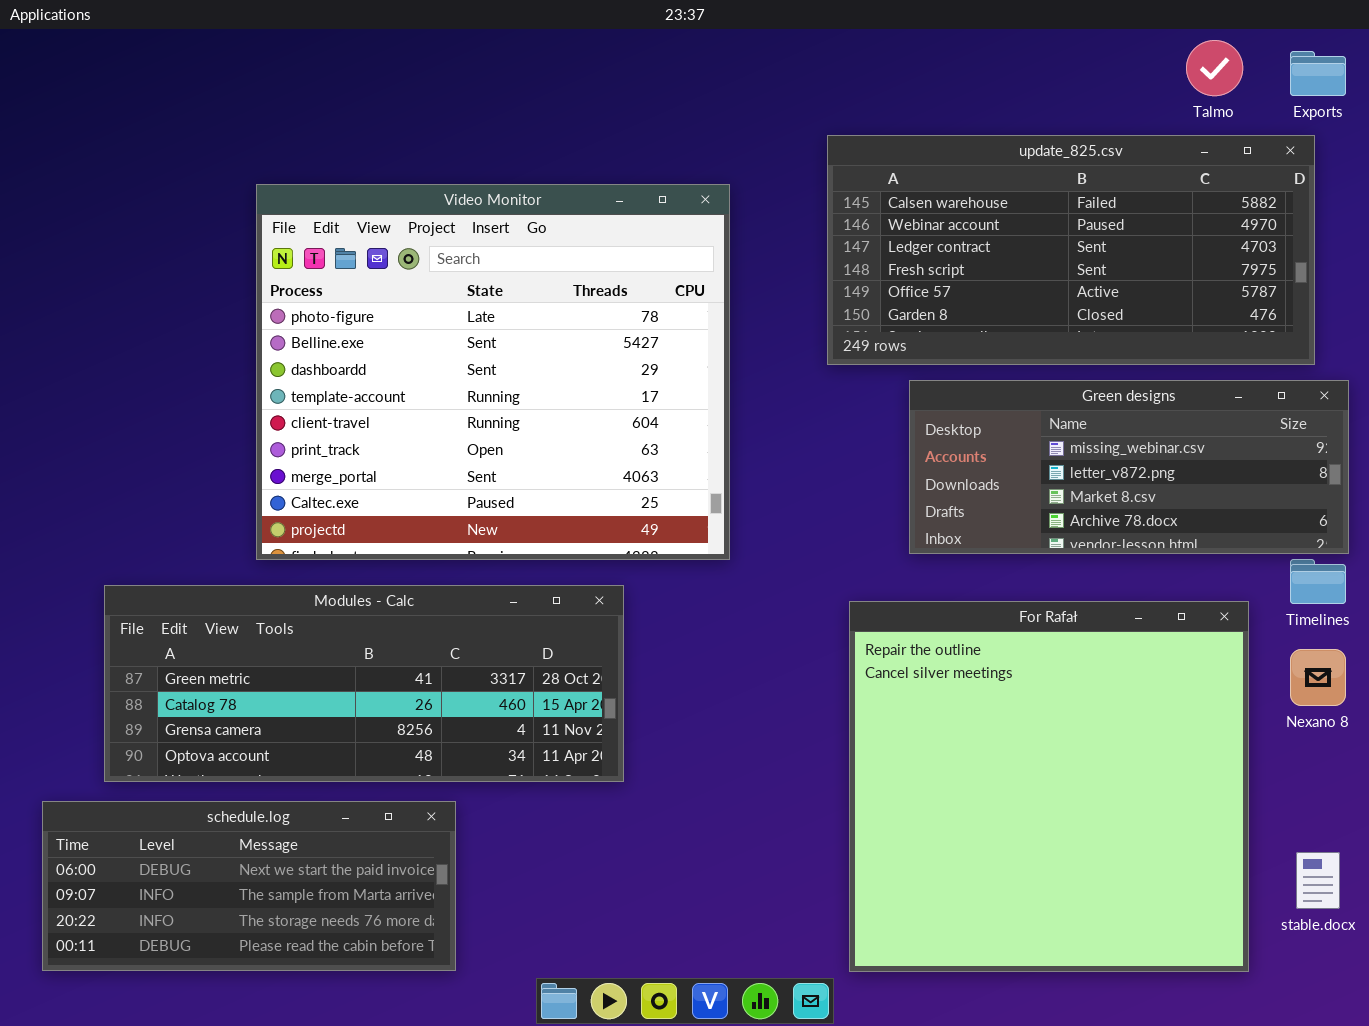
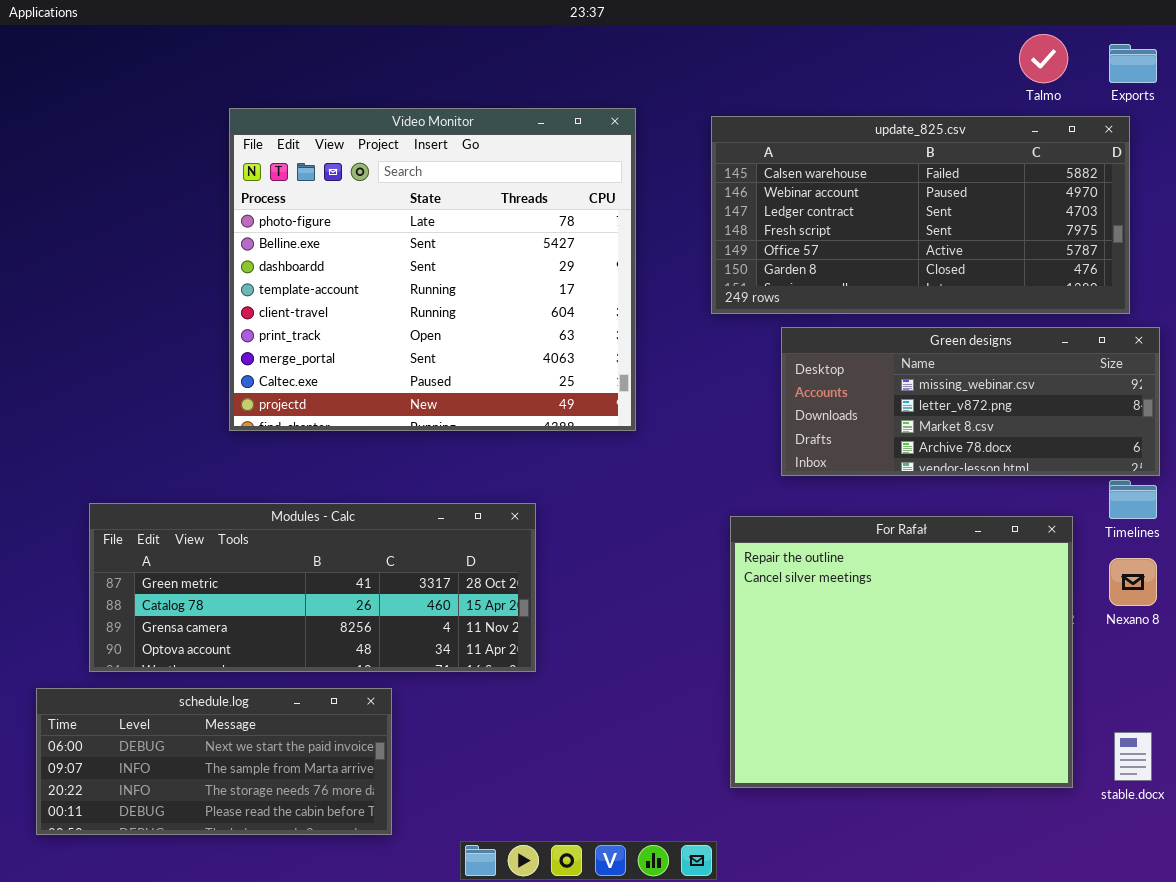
Video Monitor: [256,184,730,560] -> [229,108,636,431], moved
For Rafał: [849,601,1249,972] -> [730,516,1073,788], resized

